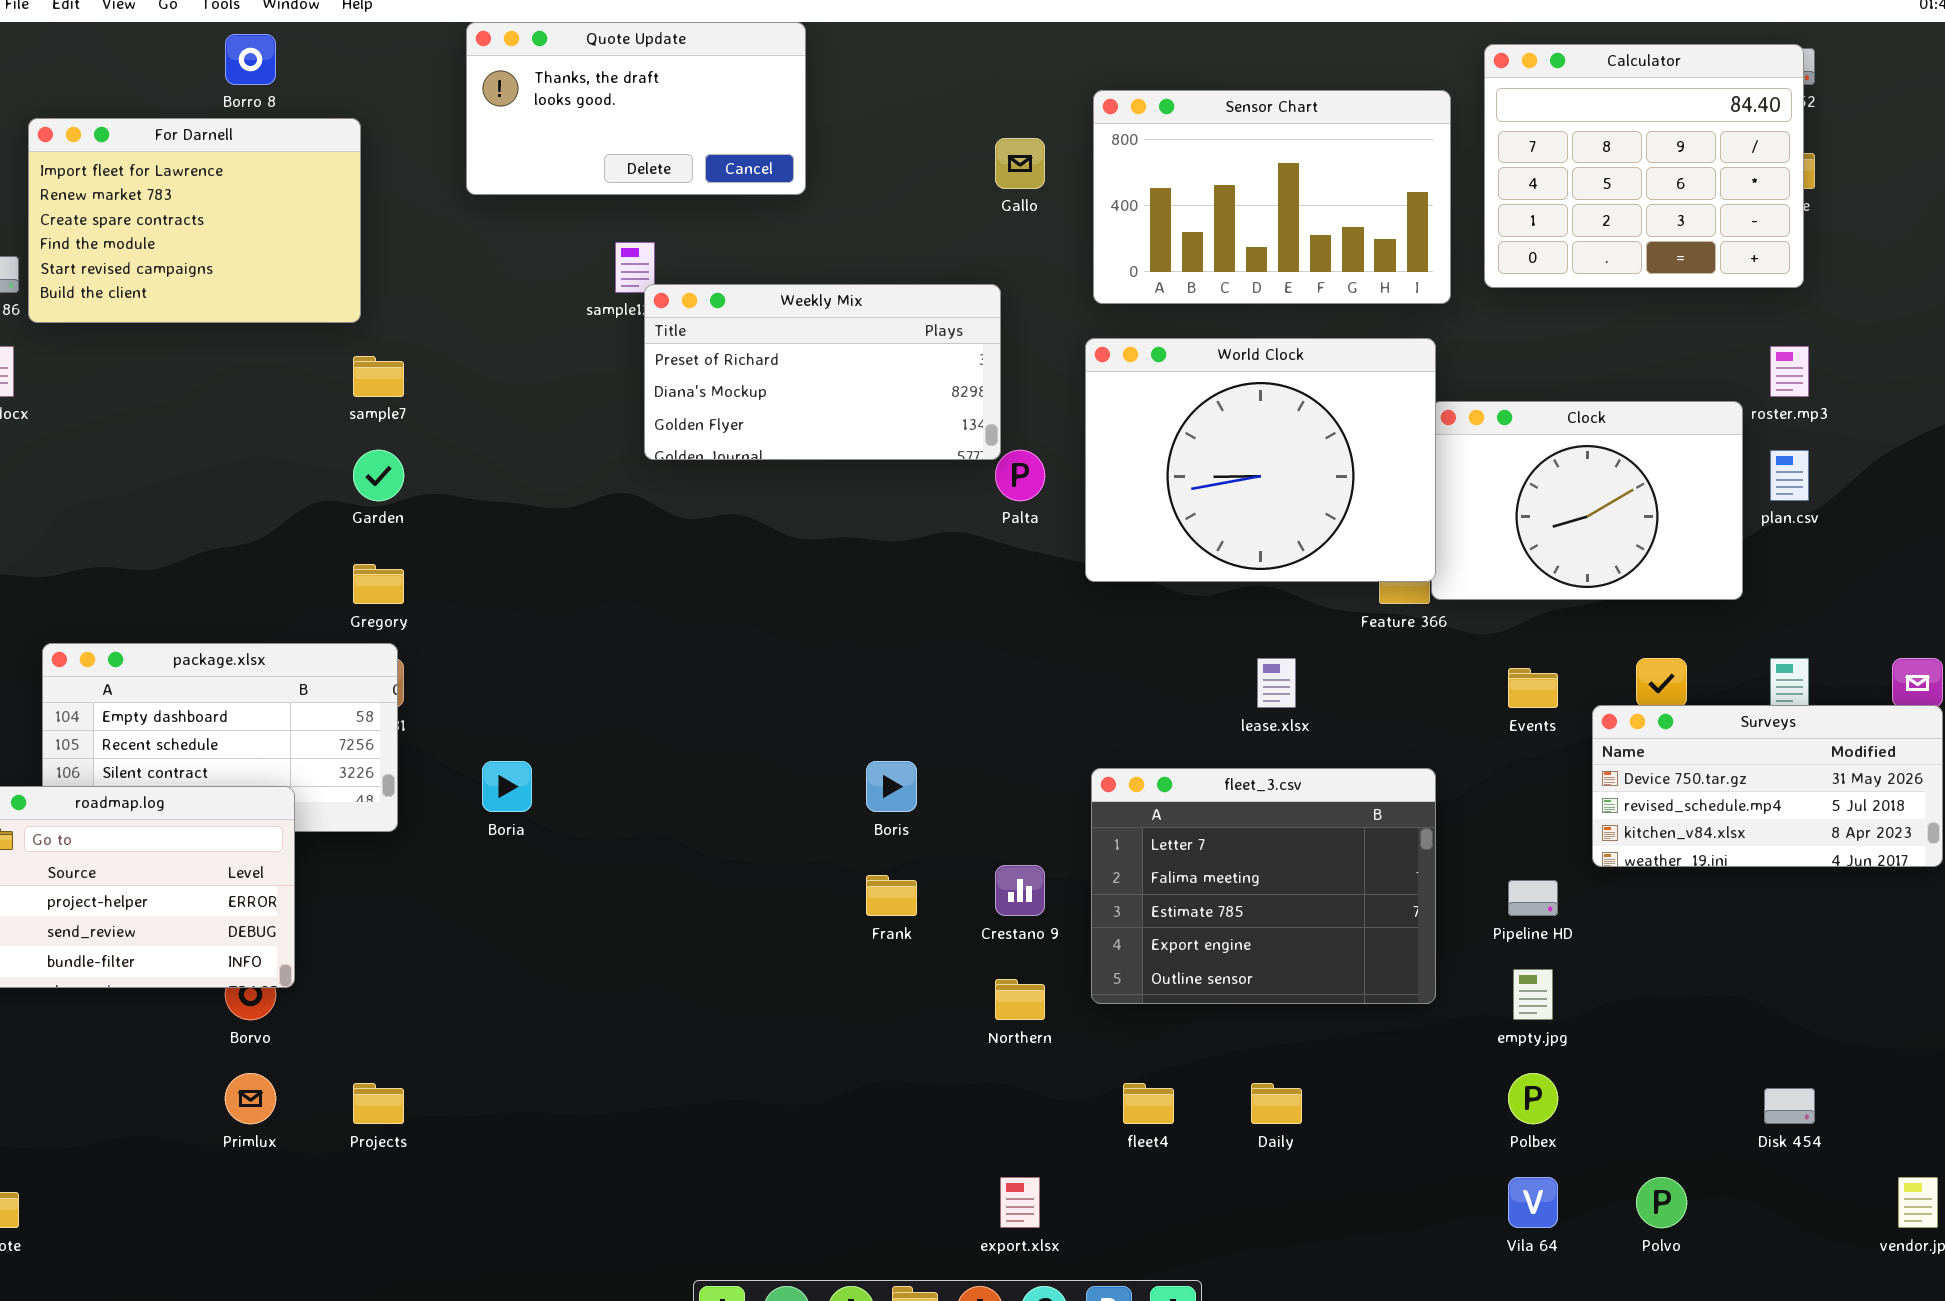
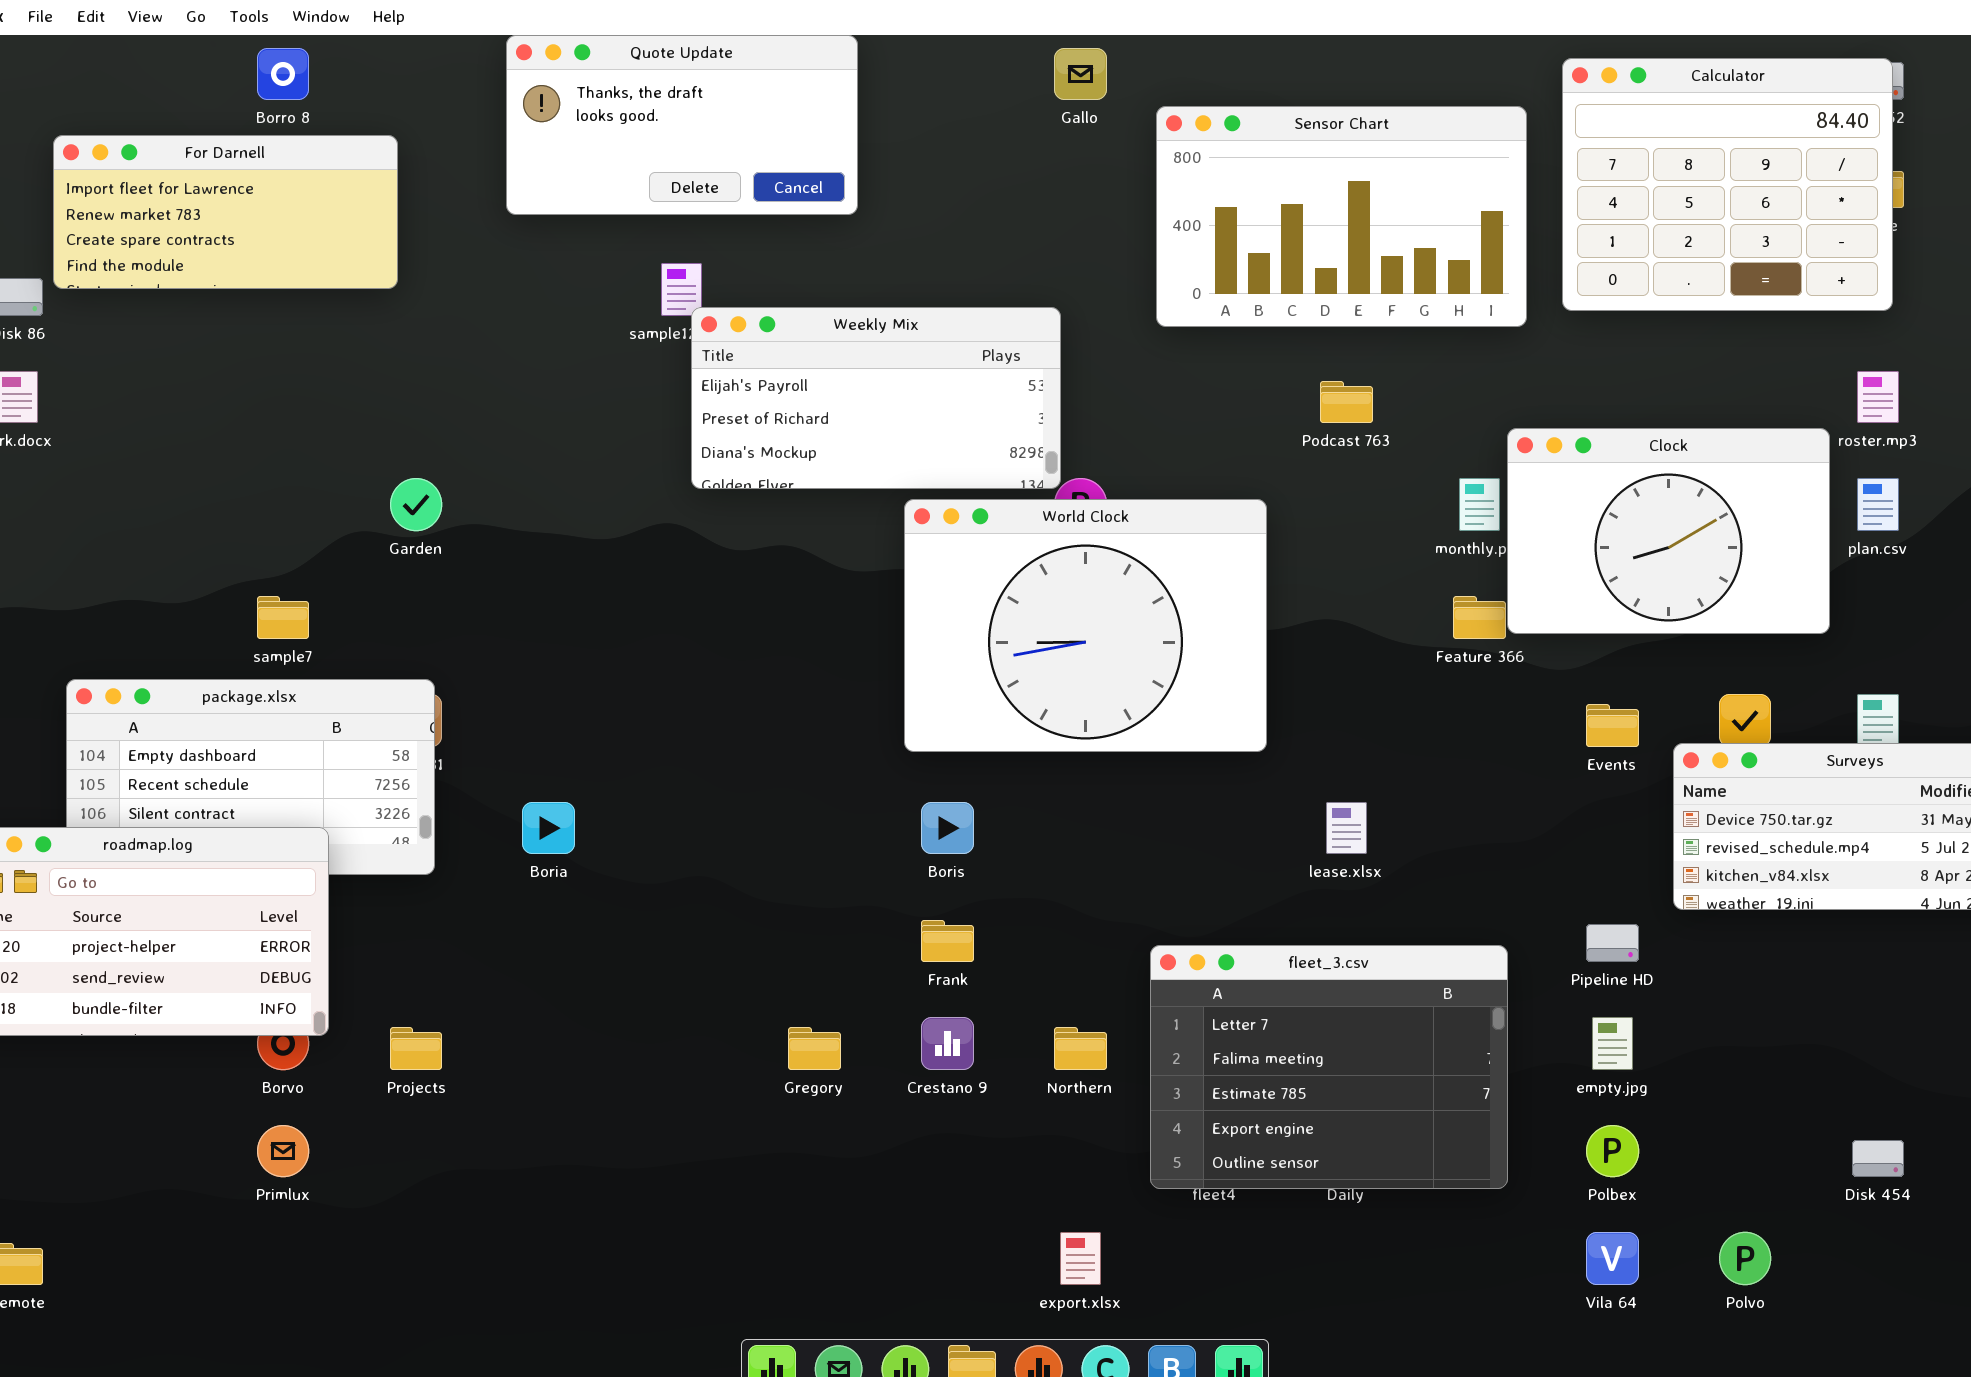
For Darnell: [28,118,361,323] -> [53,135,398,289], resized
Gallo: [995,138,1045,189] -> [1054,48,1107,100], moved
Weekly Mix: [644,284,1001,460] -> [691,307,1061,489], scrolled up 1 row
World Clock: [1085,338,1436,582] -> [904,499,1267,752], moved
sample7: [353,356,404,397] -> [257,596,309,639], moved
Gregory: [353,564,404,604] -> [788,1027,841,1070], moved
lease.xlsx: [1257,658,1296,708] -> [1326,802,1367,854], moved
fleet_3.csv: [1091,768,1436,1004] -> [1150,945,1508,1189], moved
Crestano 9: [995,865,1045,916] -> [921,1017,974,1070], moved
Projects: [353,1083,404,1124] -> [390,1027,442,1070], moved

